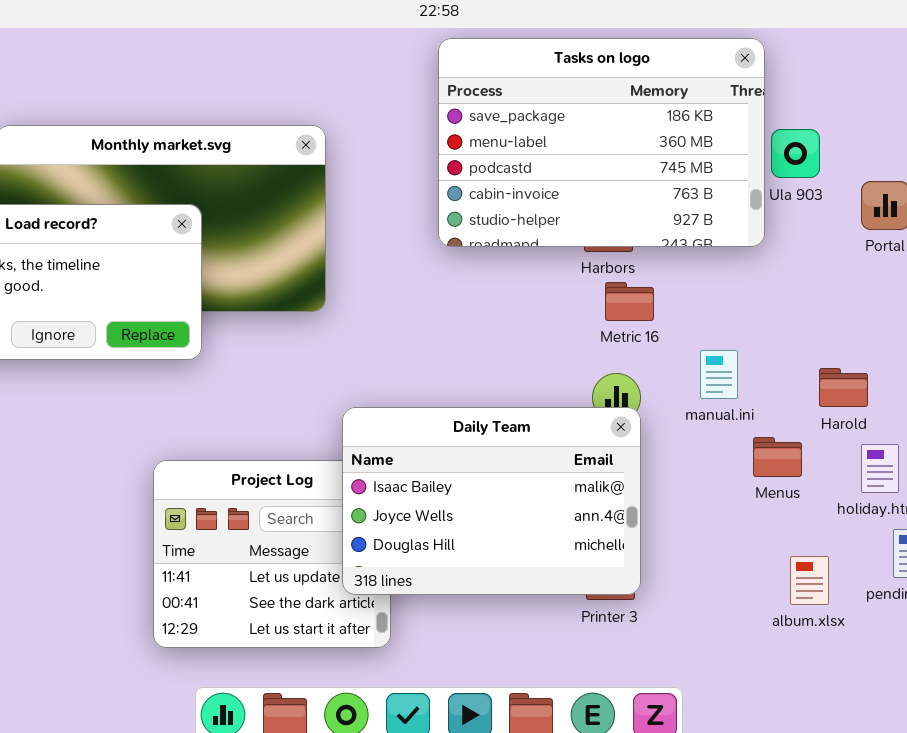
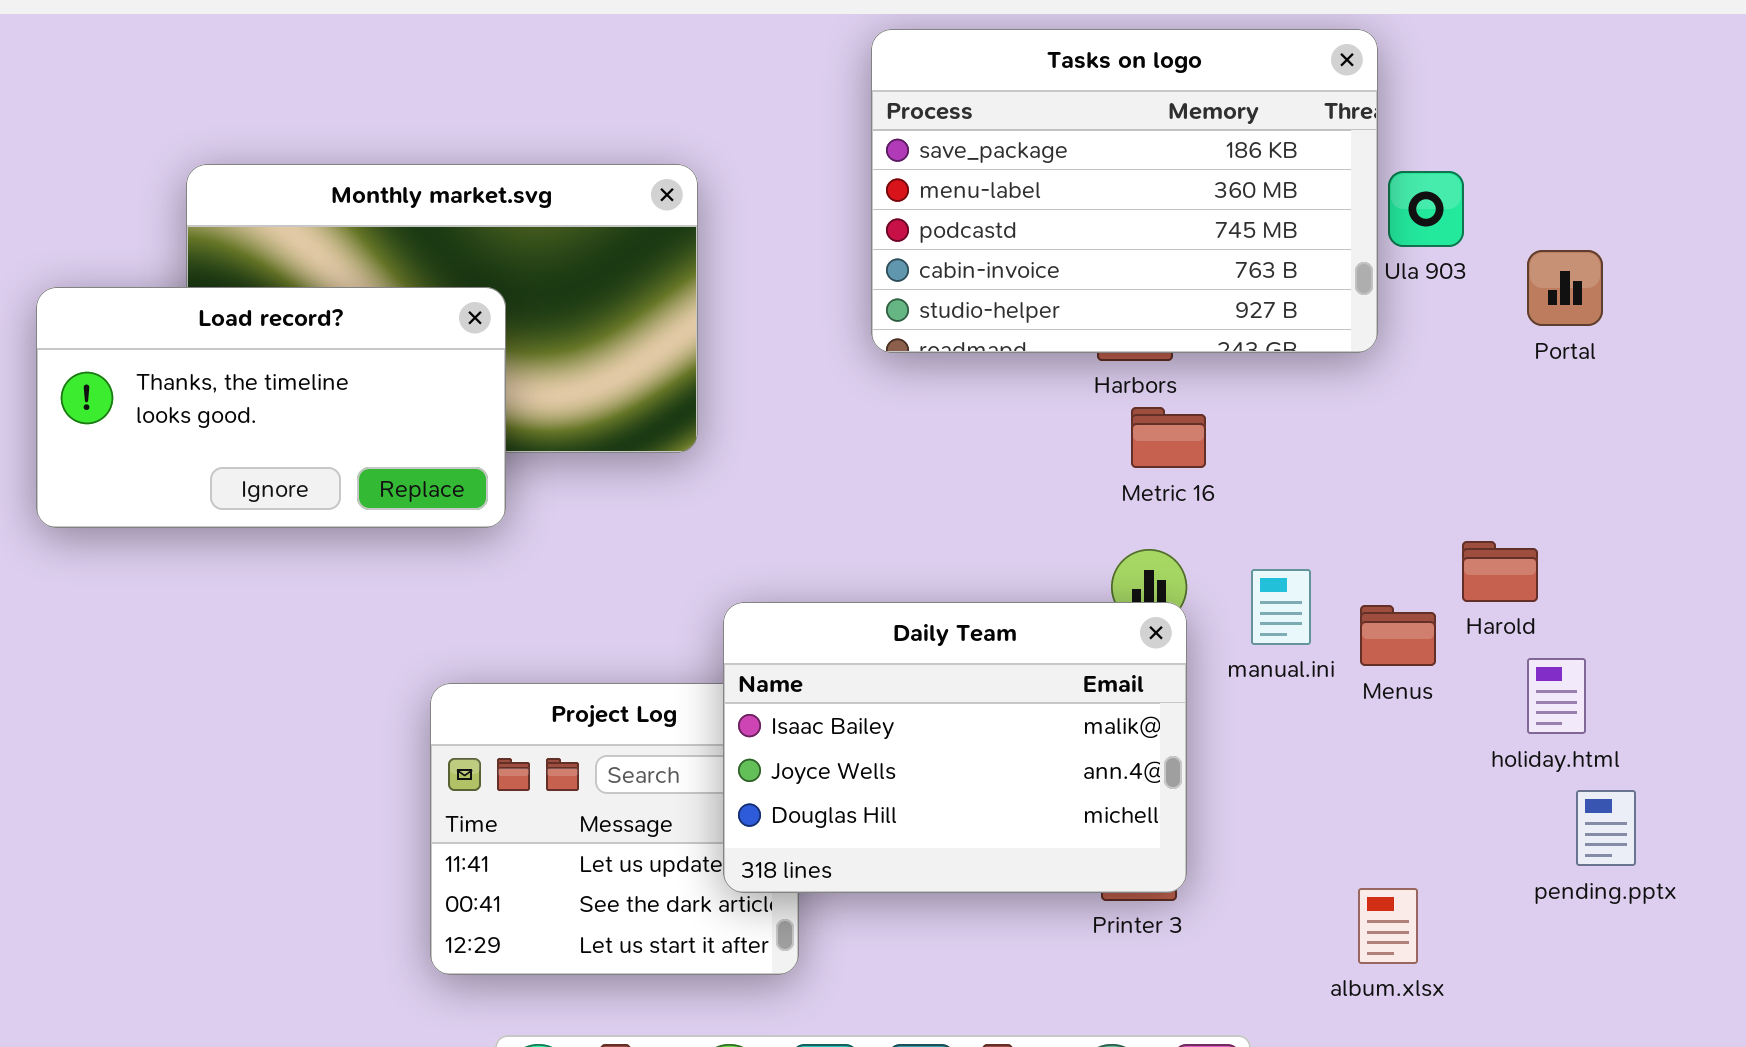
manual.ini: [700,350,738,399] -> [1251,569,1311,645], moved
Menus: [753,437,802,477] -> [1360,605,1436,666], moved
album.xlsx: [790,556,829,605] -> [1358,888,1418,964], moved

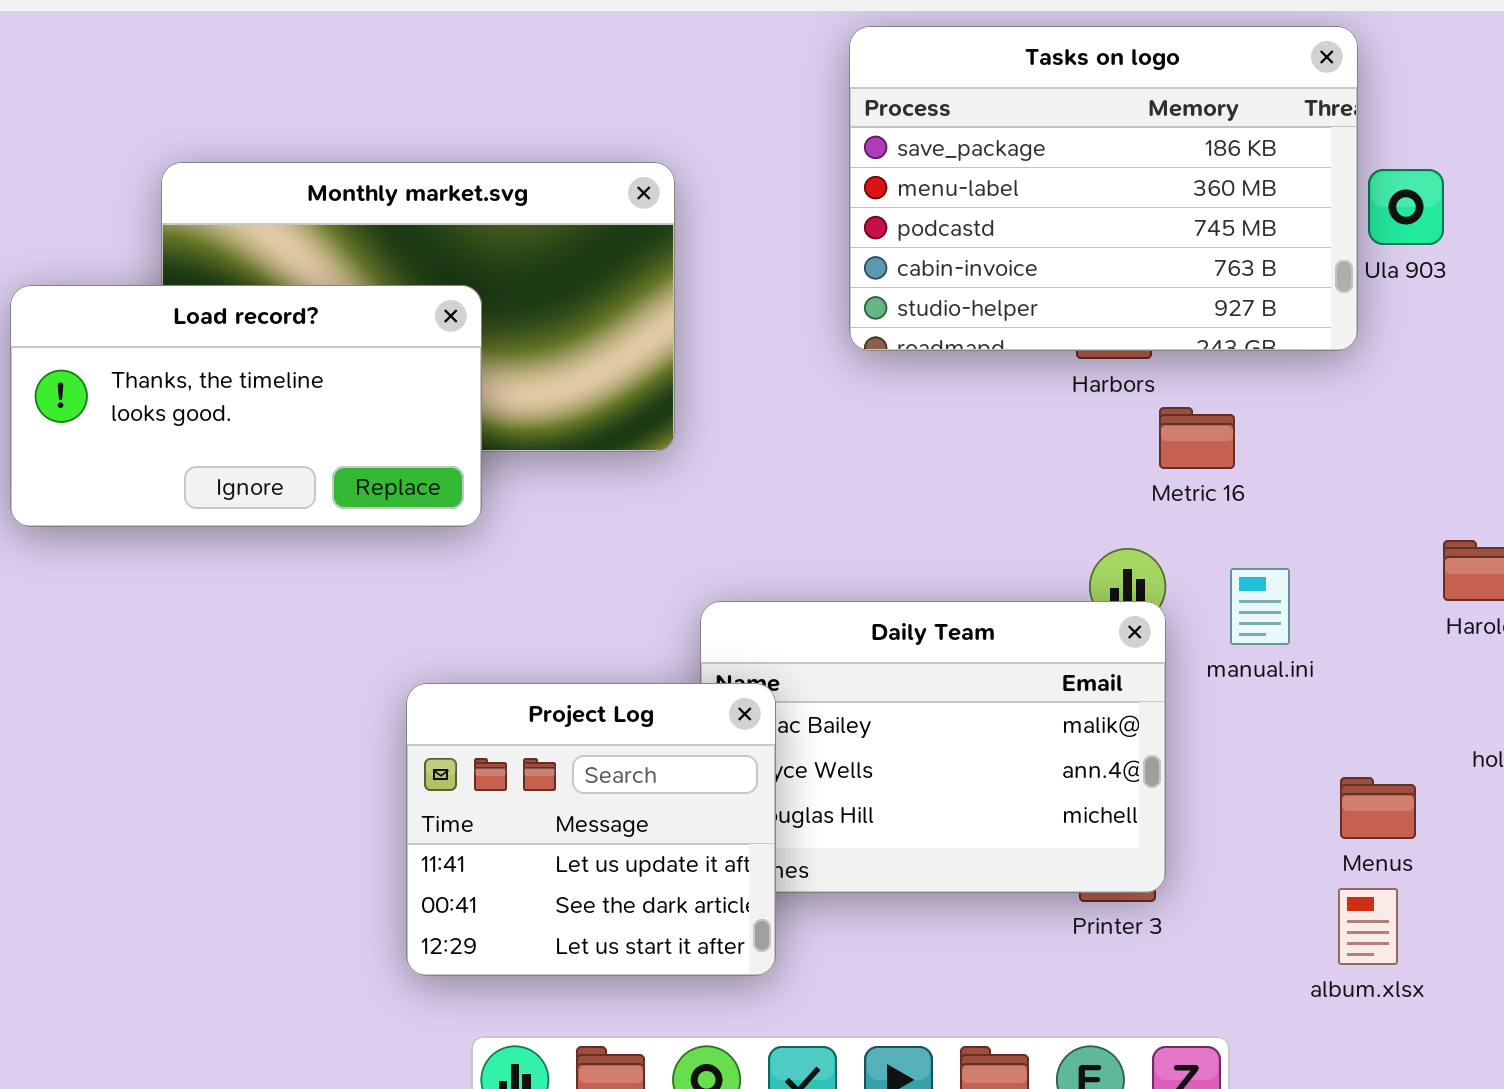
Metric 16: [1131,407,1206,468] -> [1159,407,1235,469], moved
Menus: [1360,605,1436,666] -> [1340,777,1416,839], moved
Project Log: [430,683,799,975] -> [406,683,776,976], raised

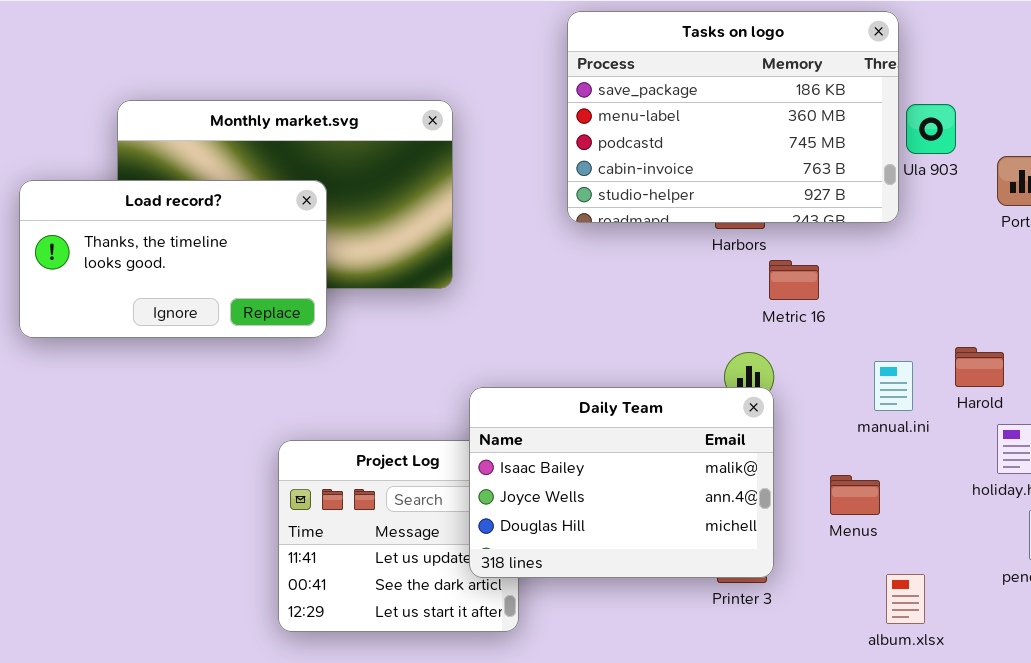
manual.ini: [1230,568,1290,645] -> [874,361,913,411], moved
Daily Team: [700,601,1166,893] -> [469,387,774,578], raised
Menus: [1340,777,1416,839] -> [830,475,880,515], moved

